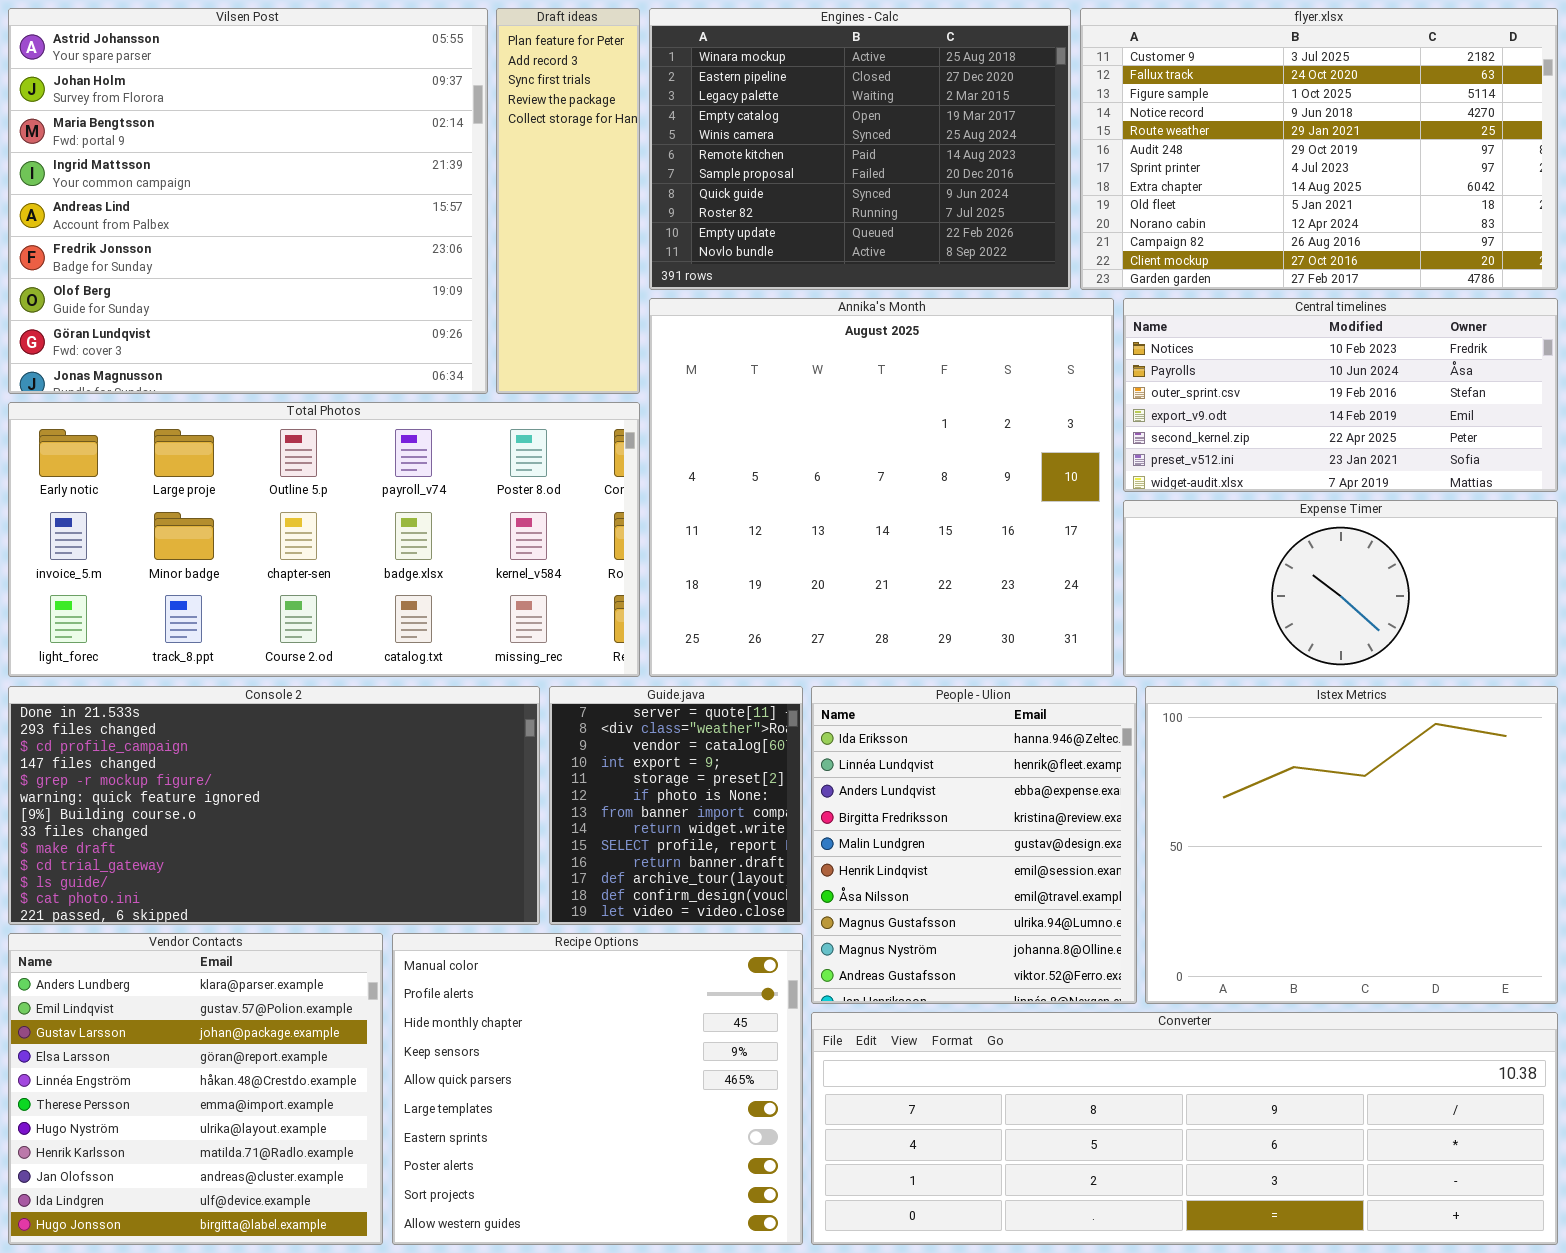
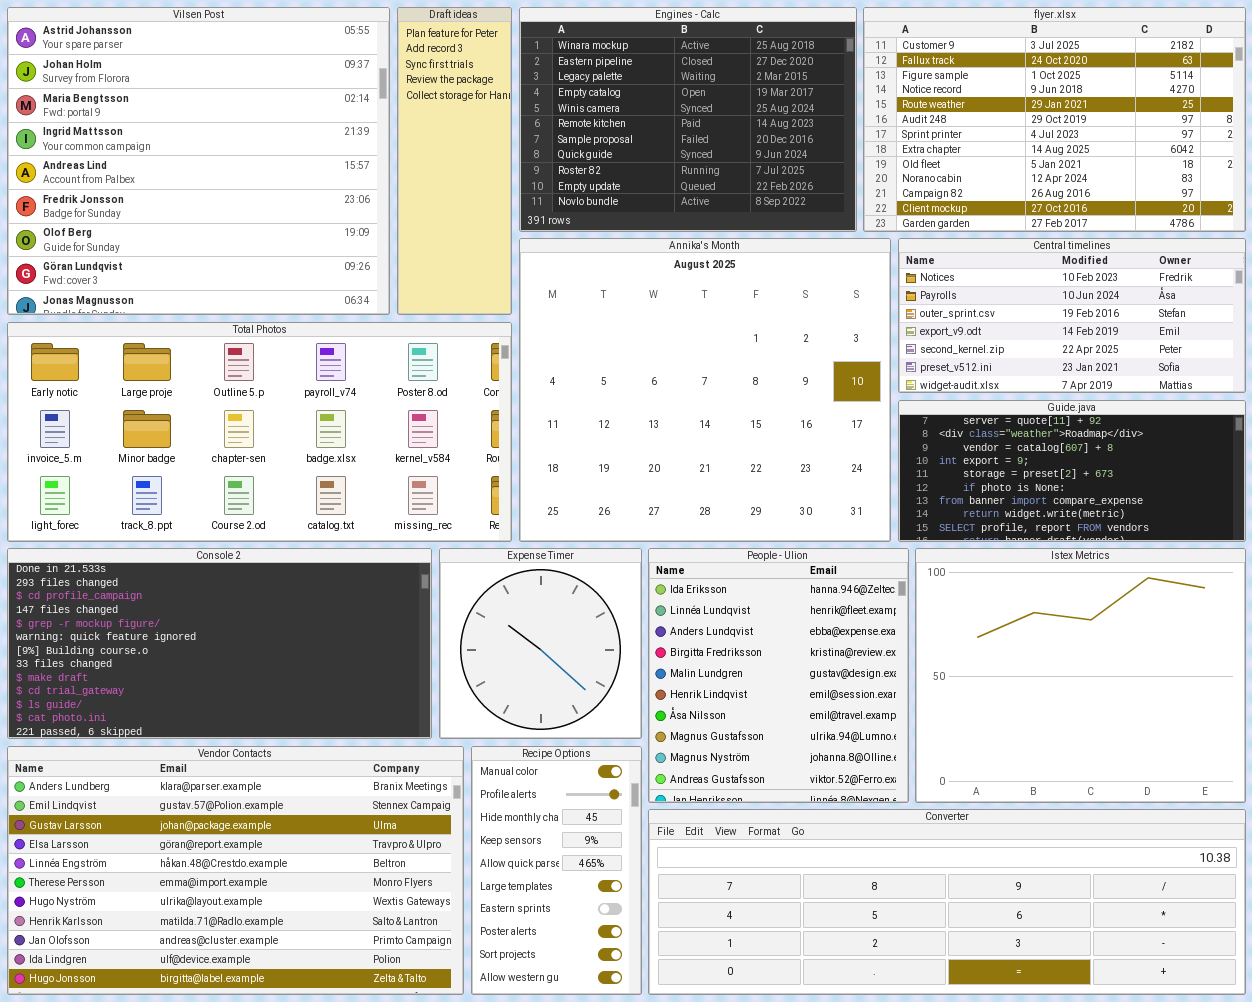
Expense Timer: [1123,500,1558,677] -> [439,548,642,739], moved, resized
Guide.java: [549,686,803,925] -> [898,400,1246,542], moved, resized
Vendor Contacts: [8,933,383,1245] -> [7,746,464,995], resized
Recipe Options: [392,933,803,1245] -> [471,746,642,995], resized

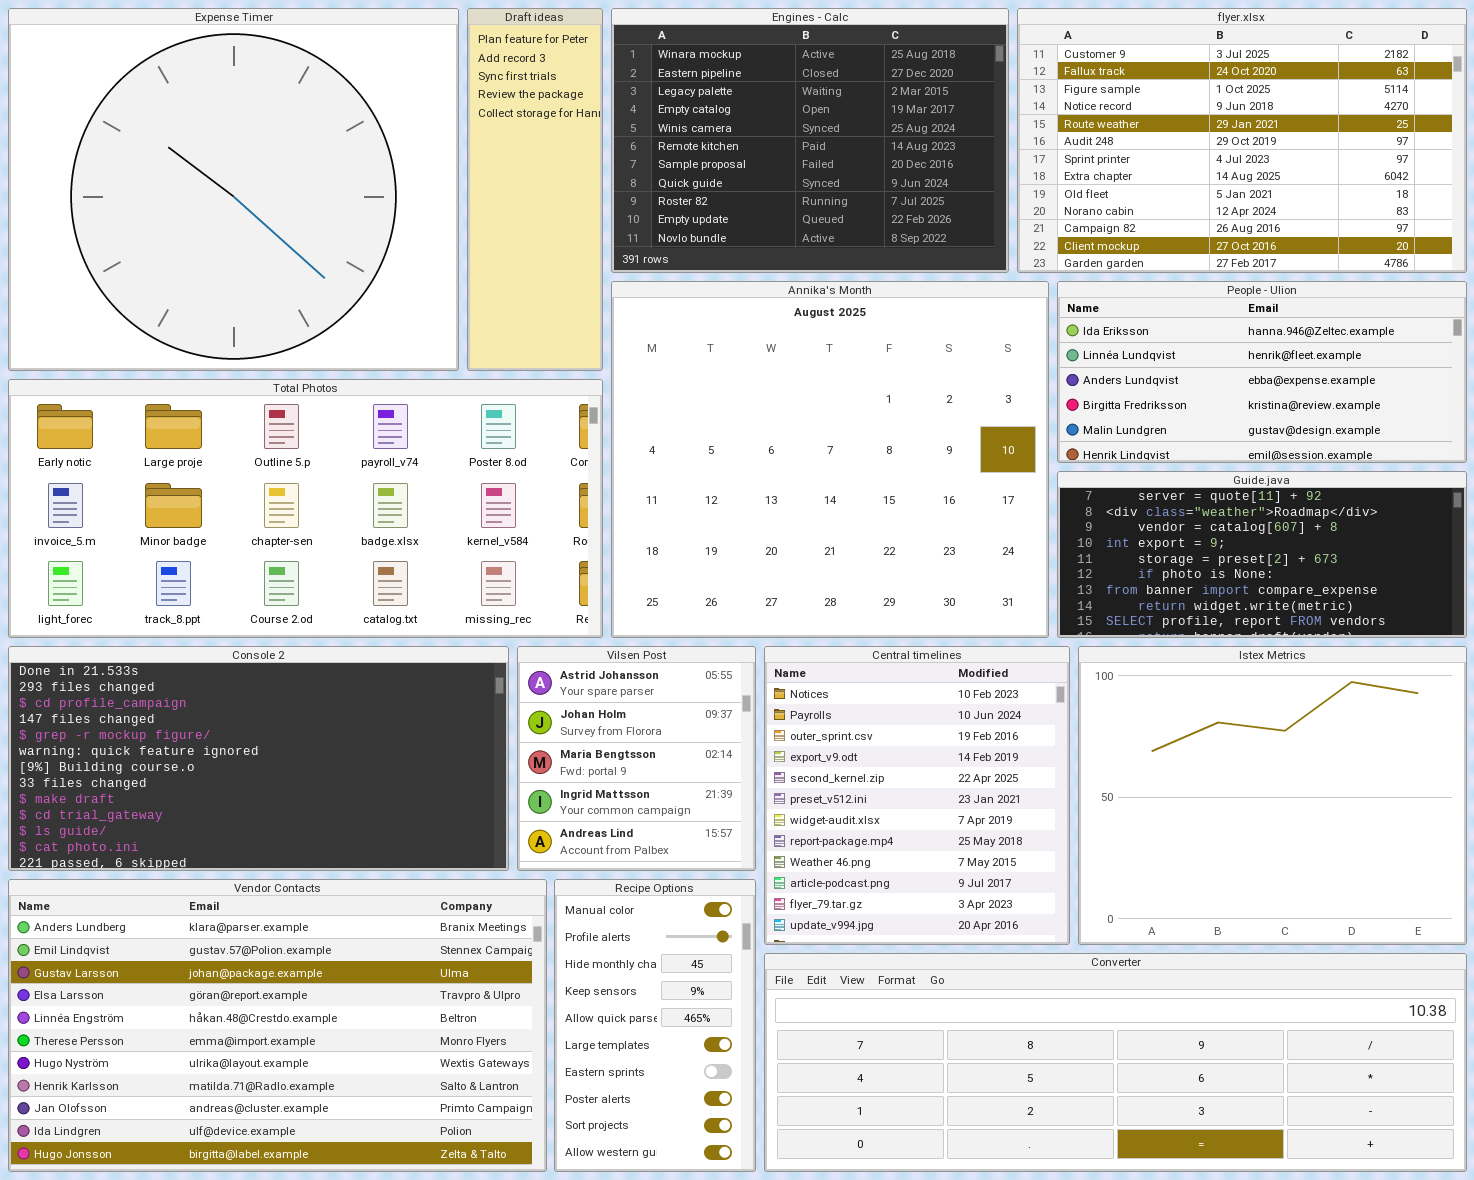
Vilsen Post: [7,7,390,315] -> [517,646,756,871], moved, resized
Central timelines: [898,238,1246,393] -> [764,646,1070,945], moved, resized
Expense Timer: [439,548,642,739] -> [8,8,459,371], moved, resized
People - Ulion: [648,548,909,803] -> [1057,281,1467,463], moved, resized

